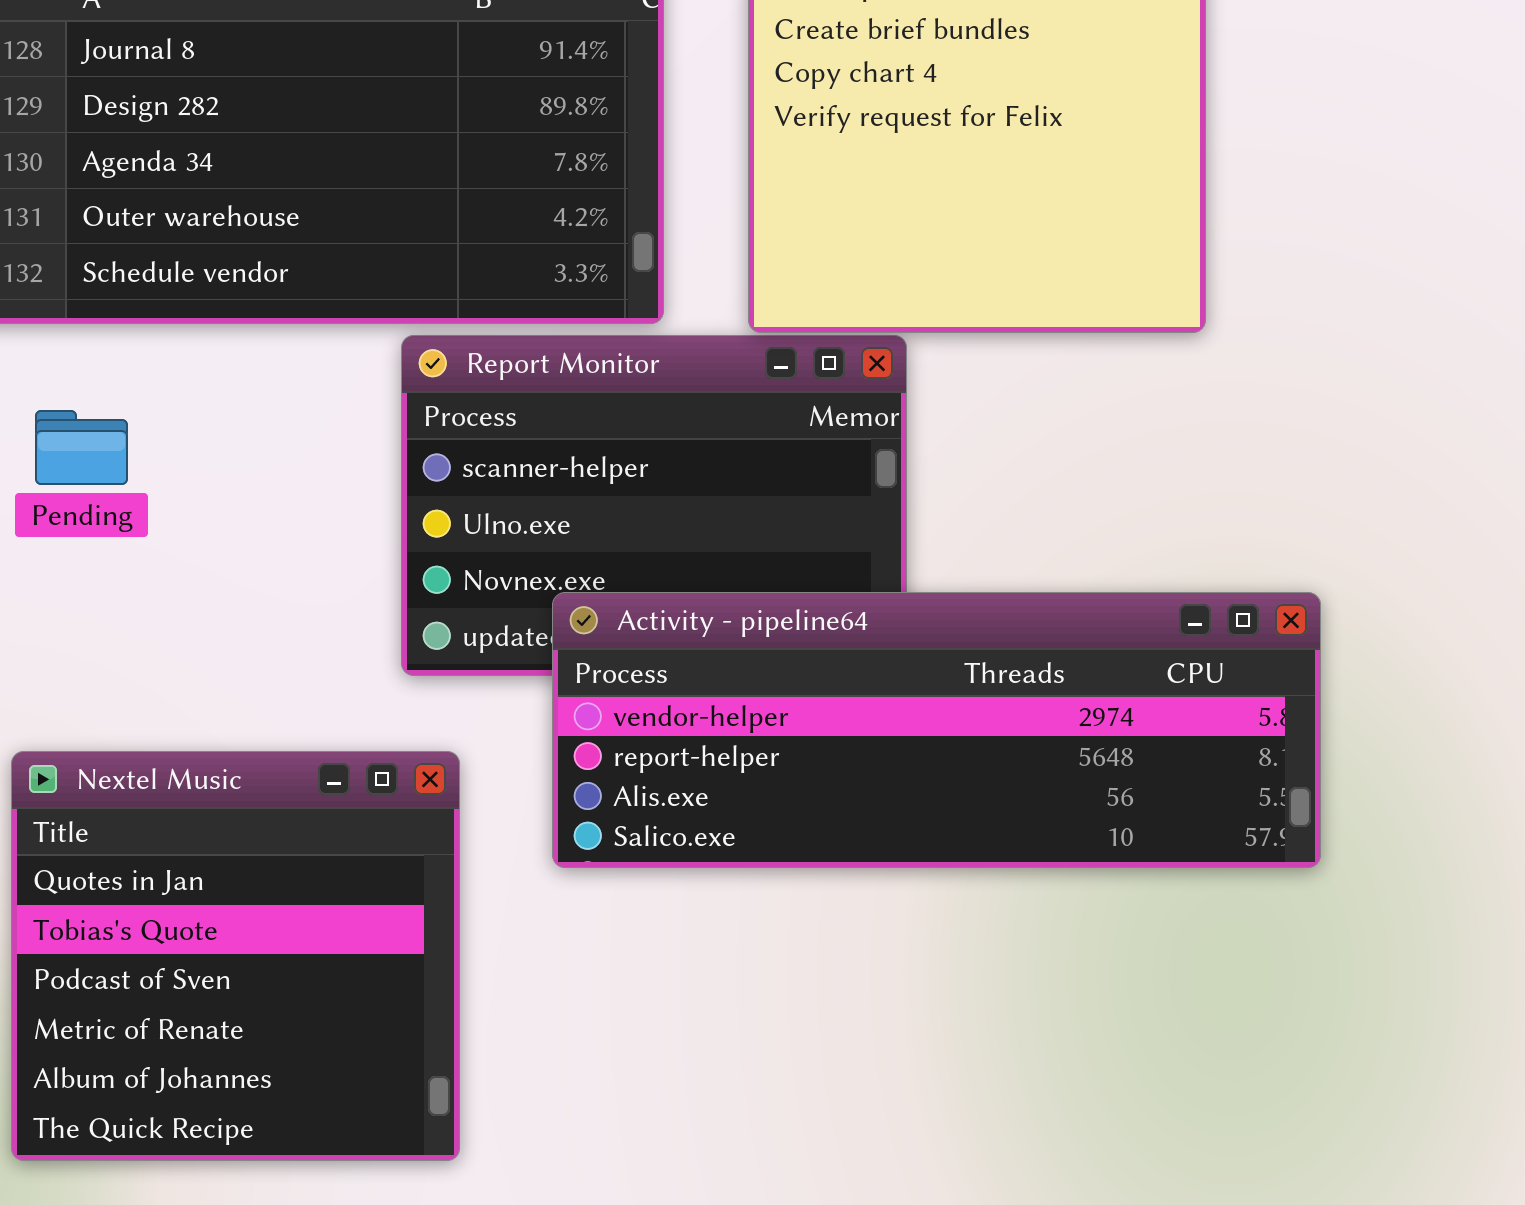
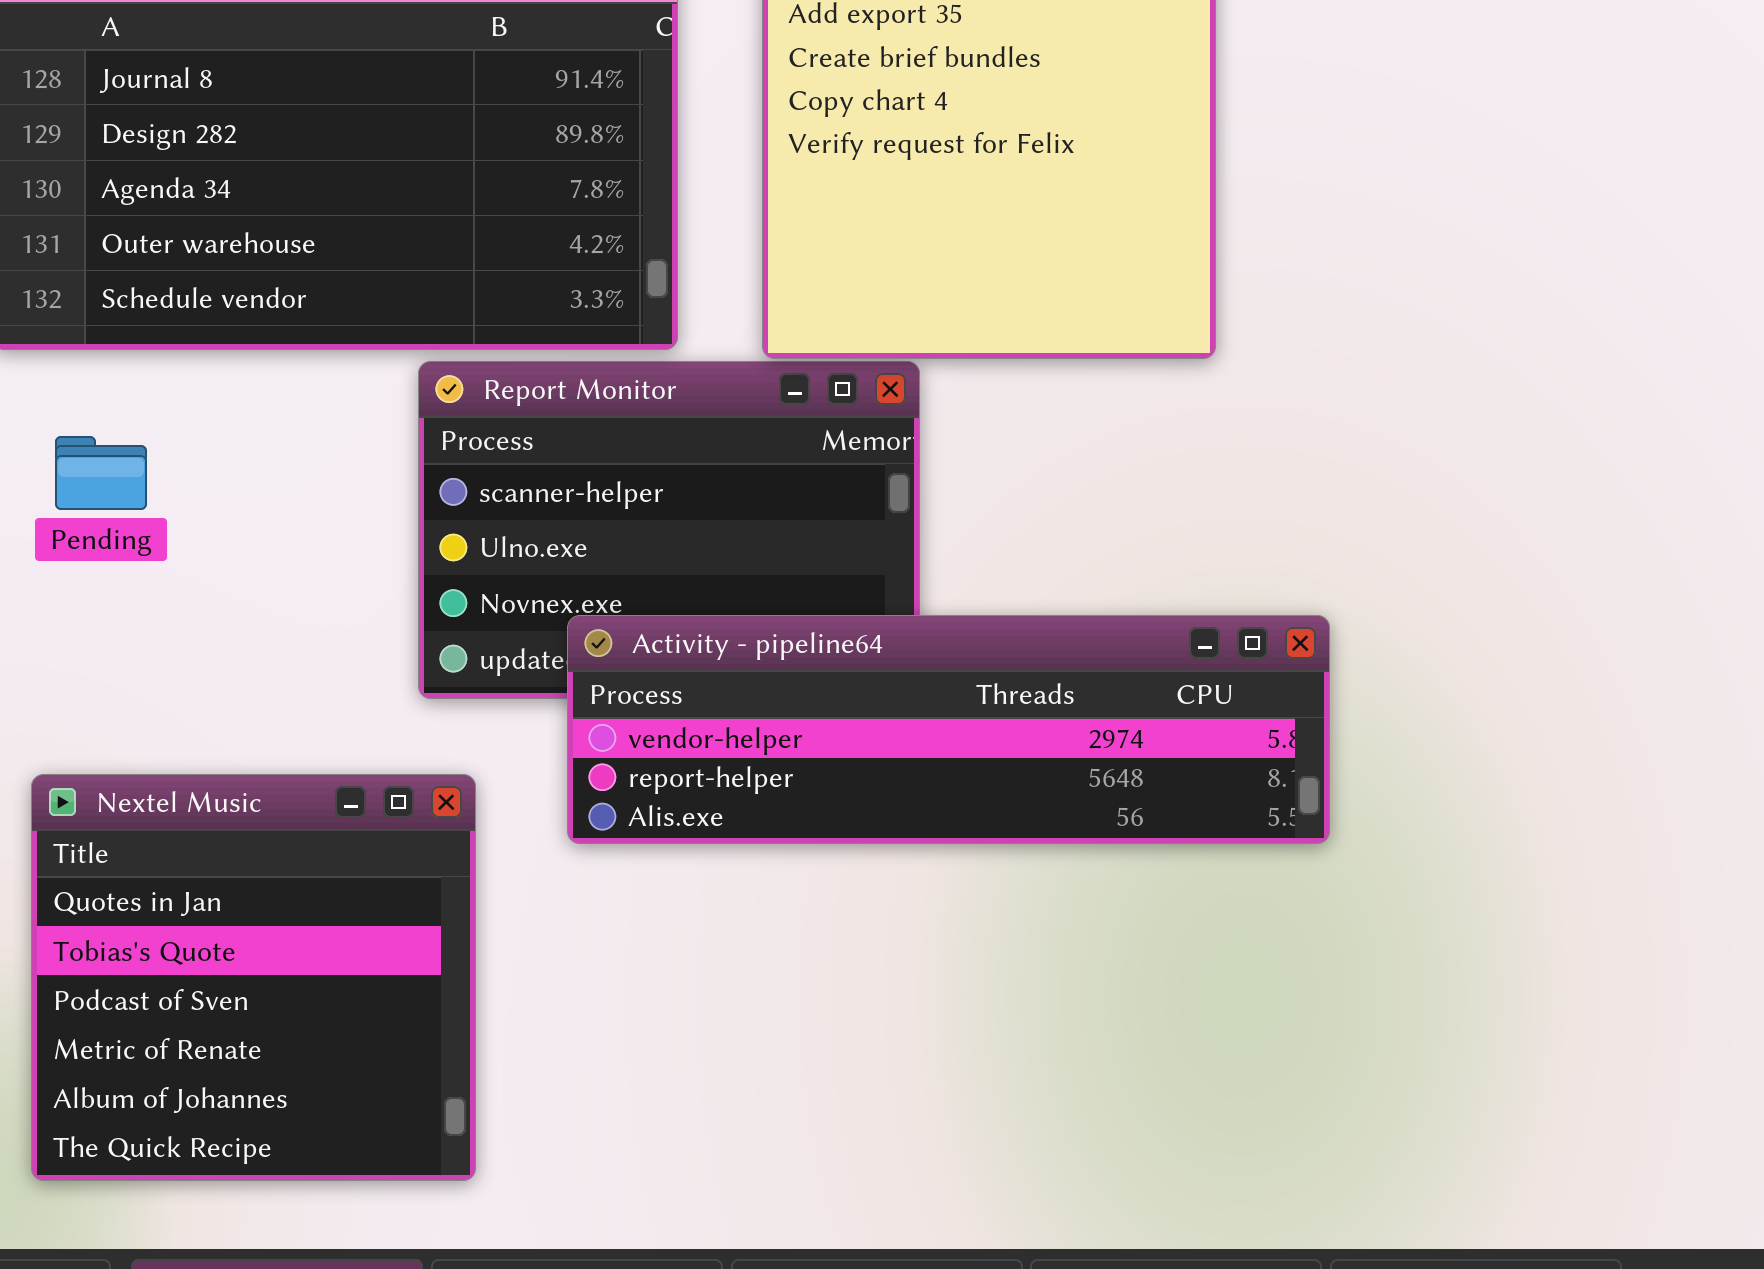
Activity - pipeline64: [552,592,1321,868] -> [567,615,1330,844], resized

